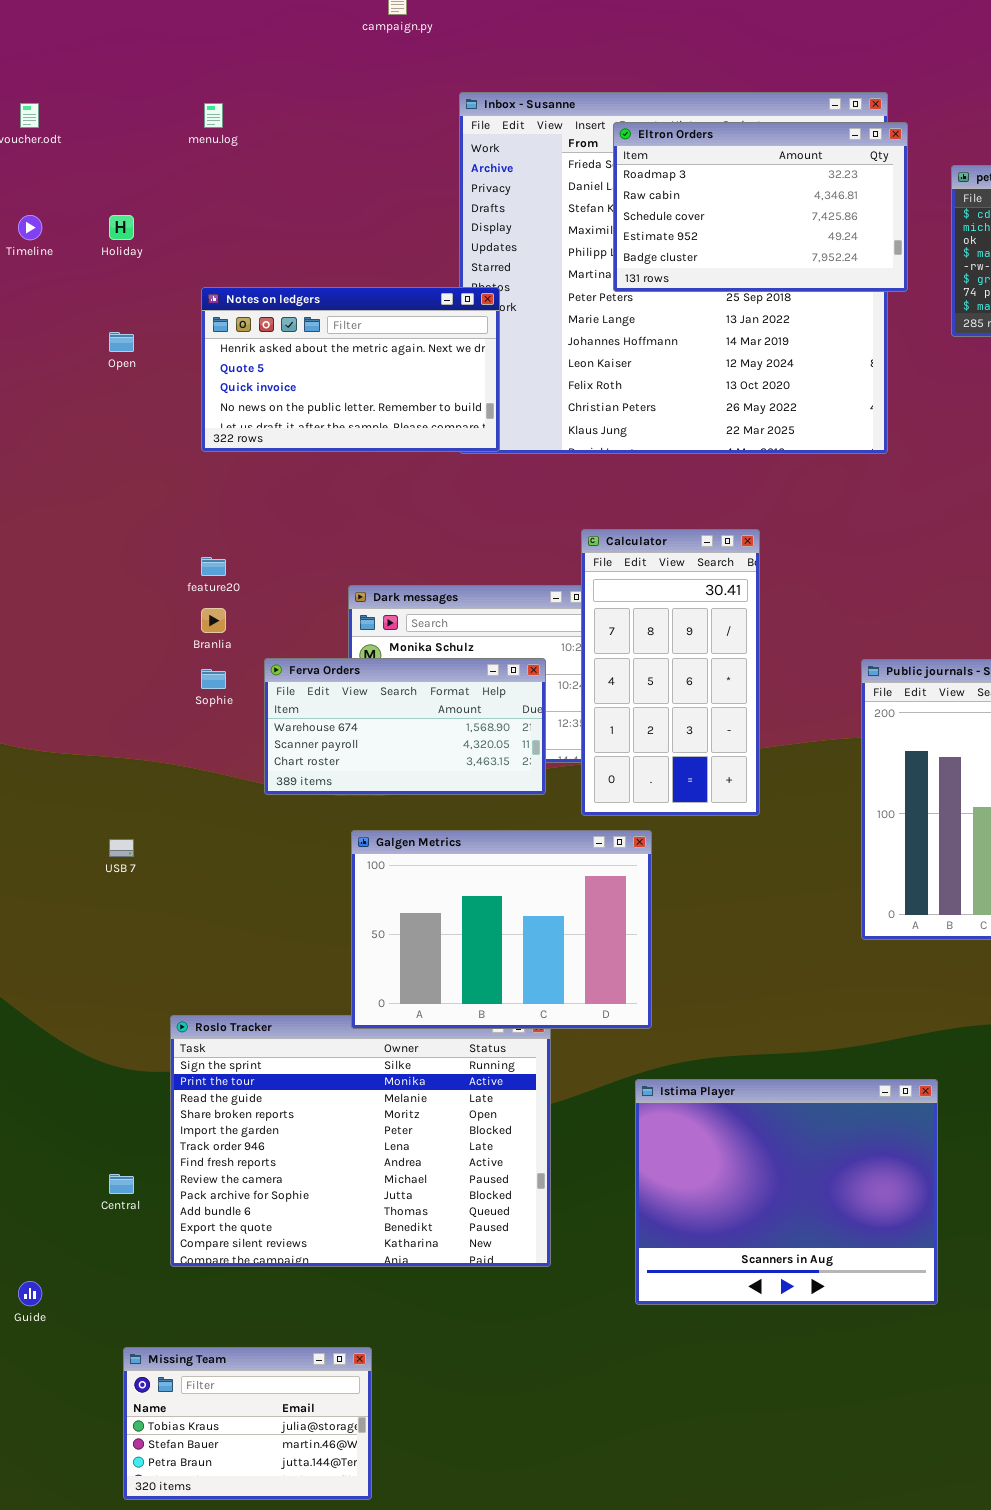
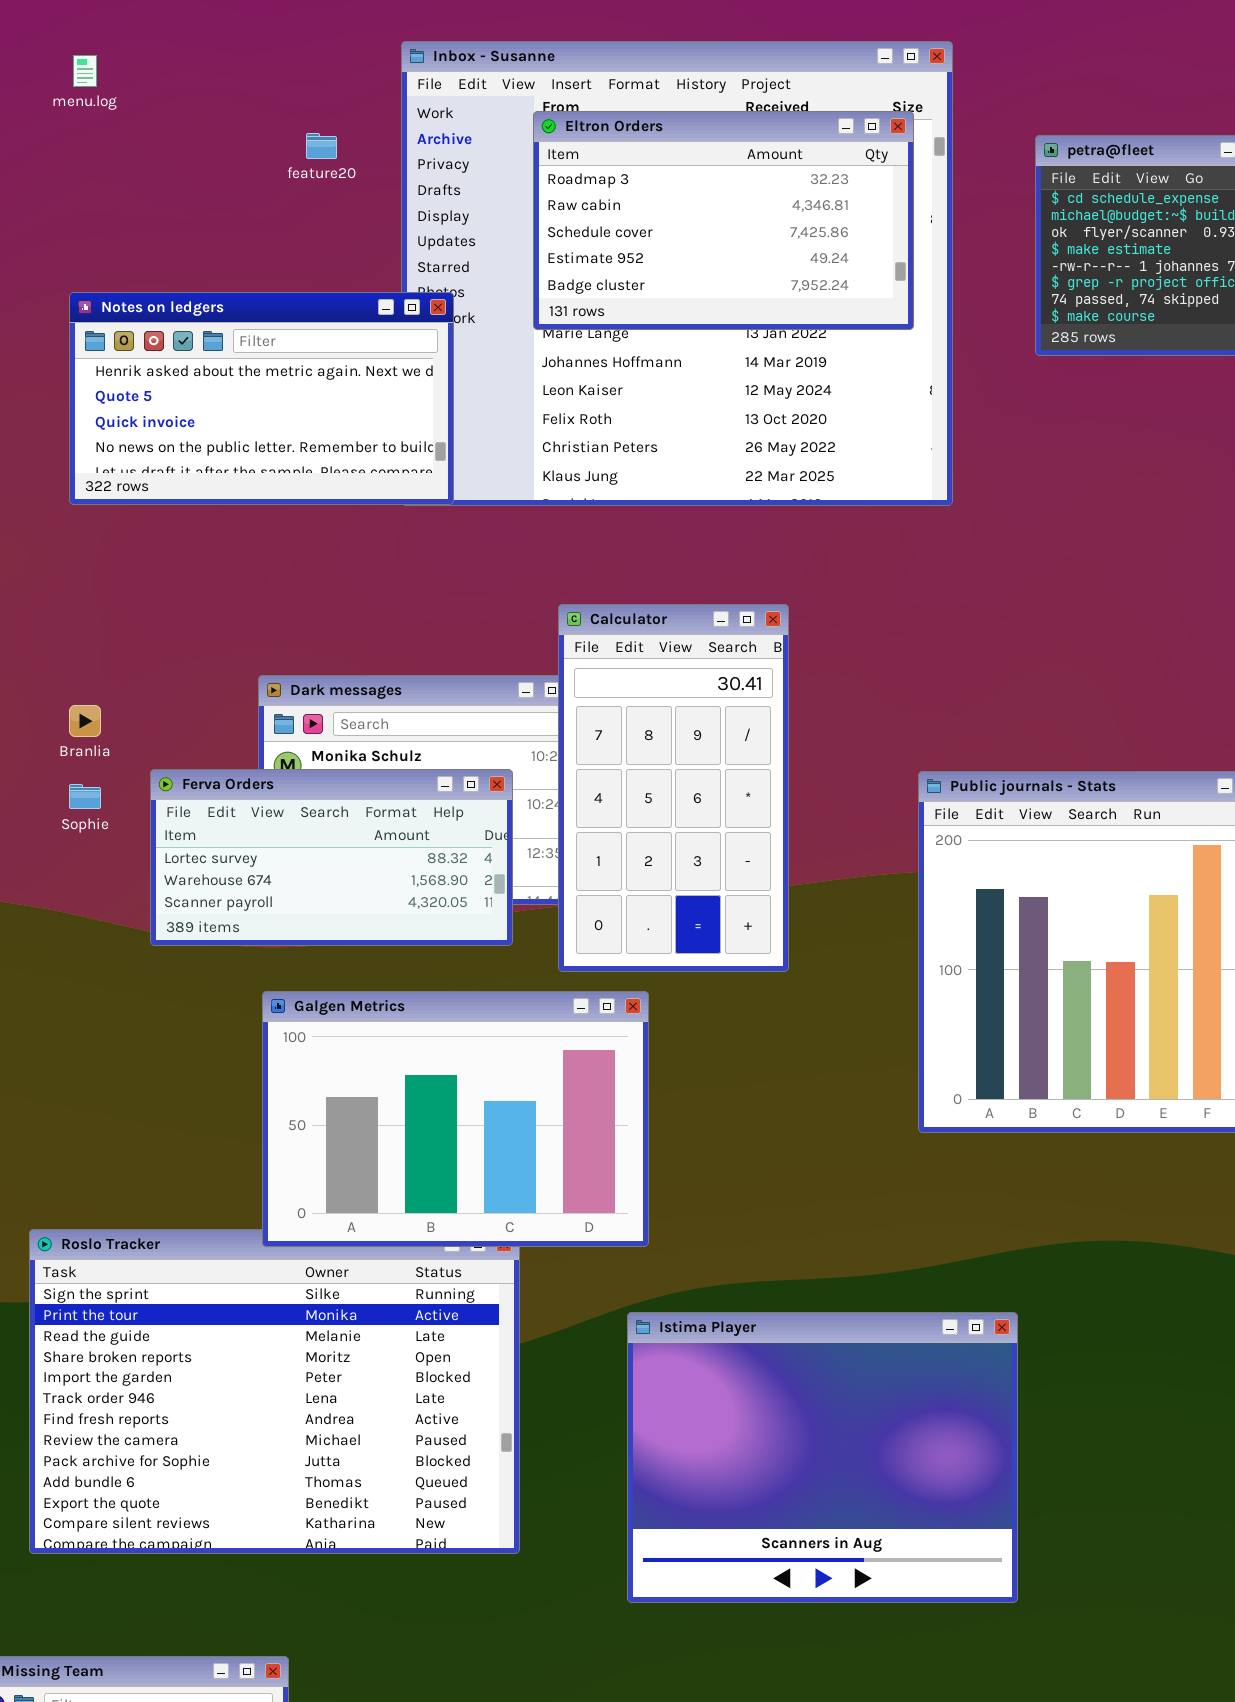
Eltron Orders: [613,122,908,292] -> [533,111,914,330], moved
feature20: [201,557,226,576] -> [306,133,337,159], moved
Ferva Orders: [264,658,546,795] -> [150,769,513,946], scrolled up 1 row

